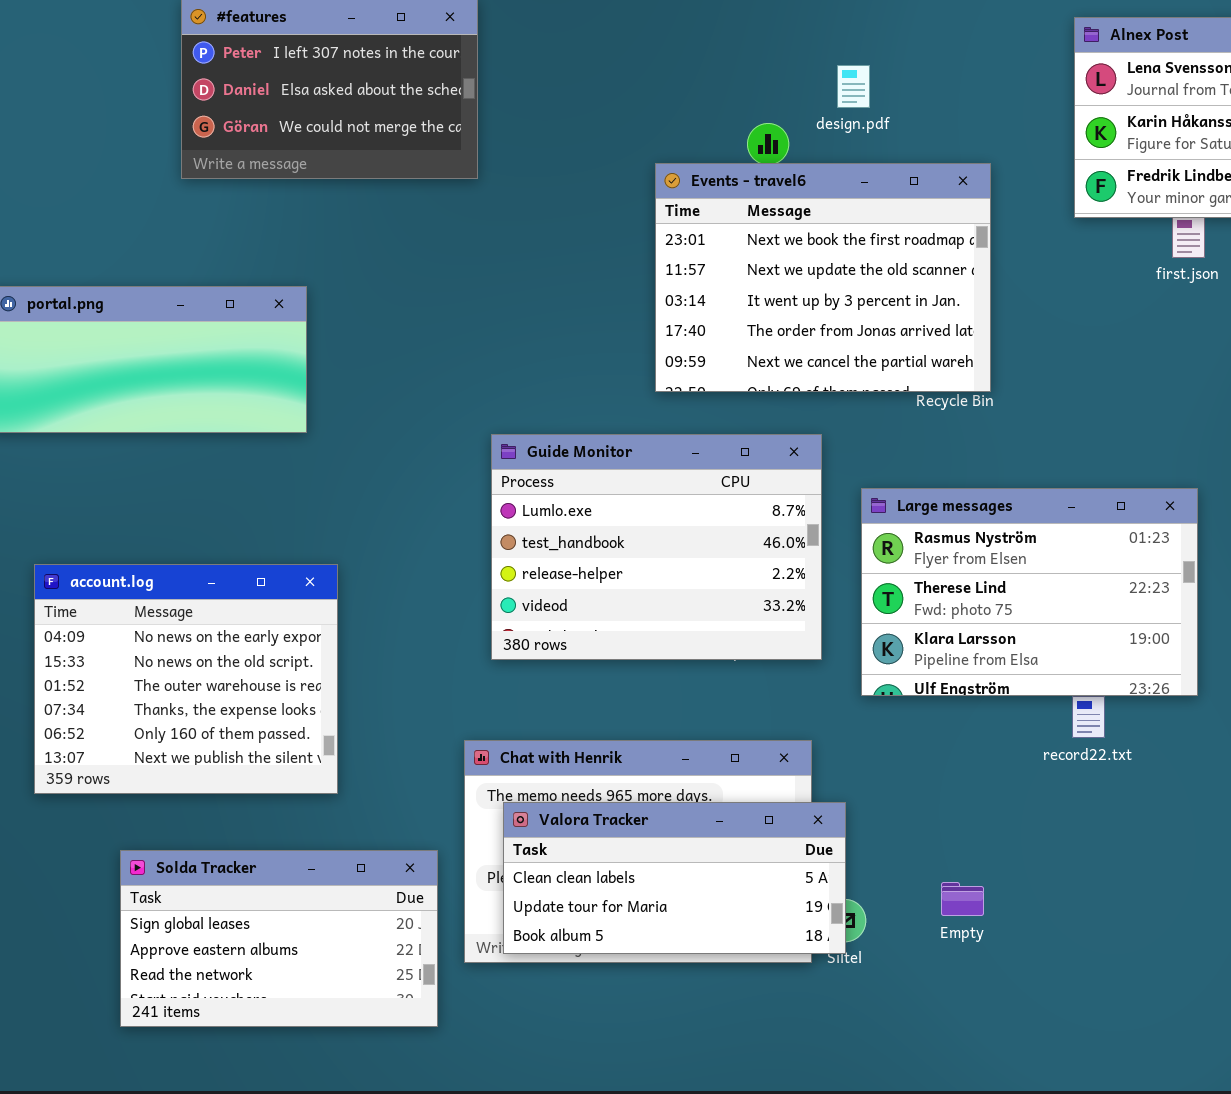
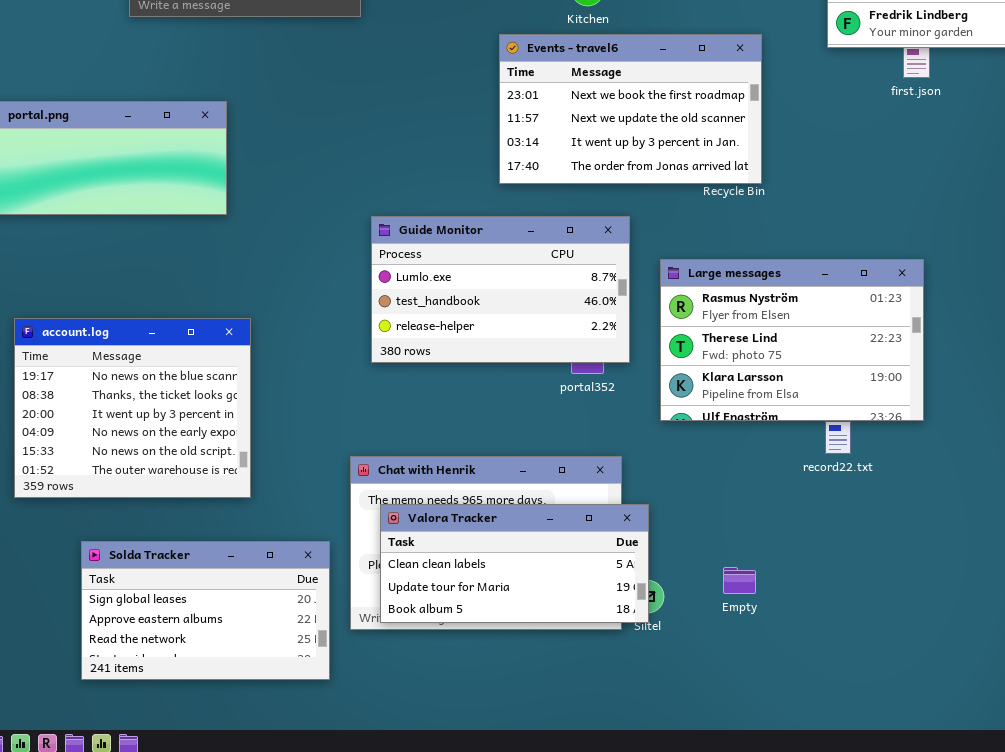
Events - travel6: [655,163,991,392] -> [499,34,762,184], resized
Guide Monitor: [491,434,822,660] -> [371,216,630,363], resized
account.log: [34,564,338,794] -> [14,318,251,498], scrolled up 3 rows

